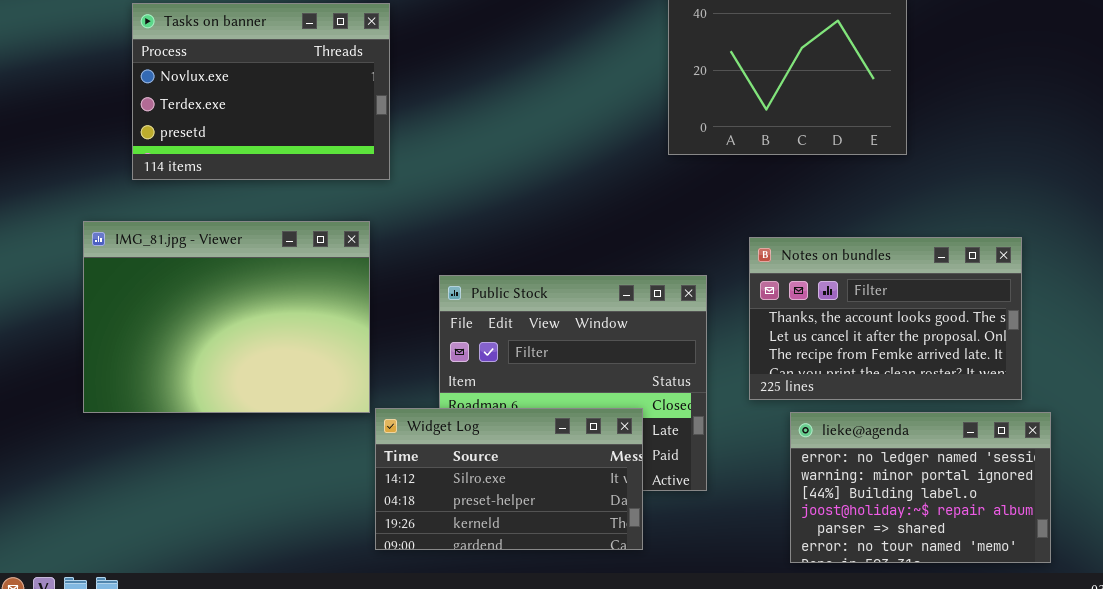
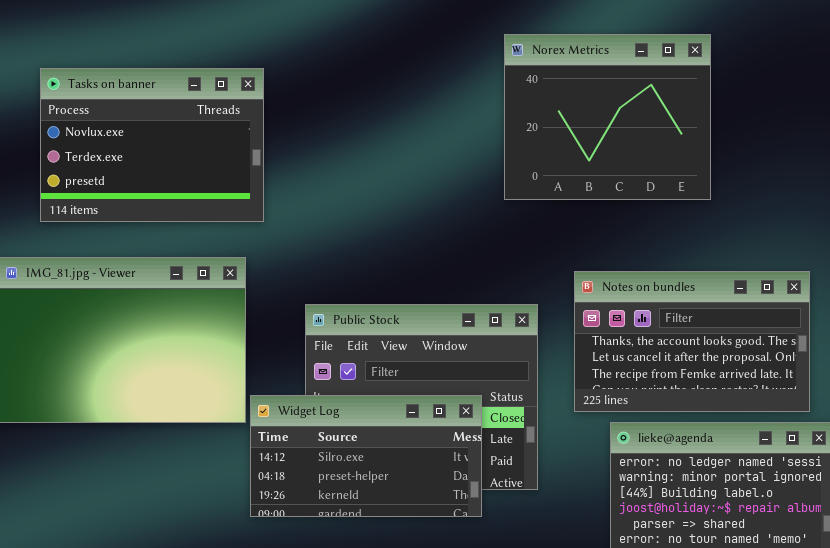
Widget Log: [375,408,643,550] -> [250,395,482,517], moved

